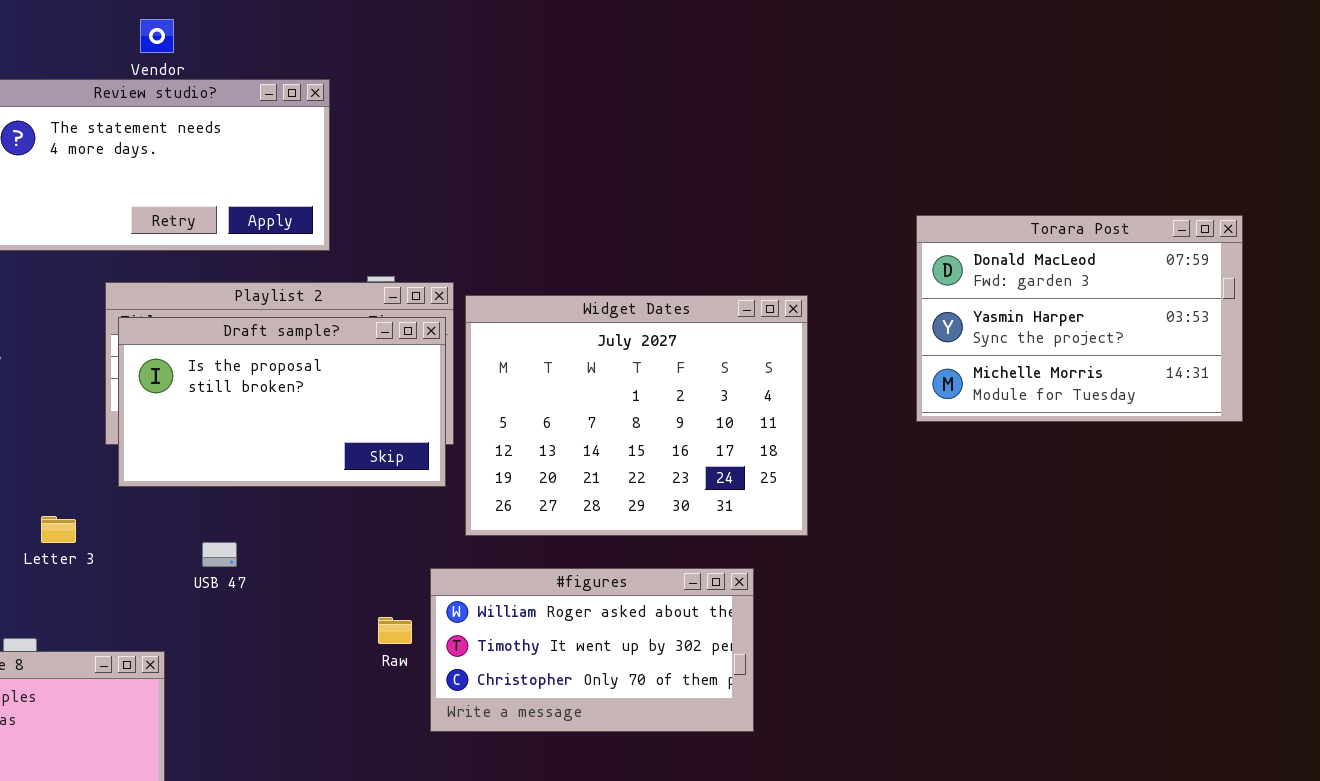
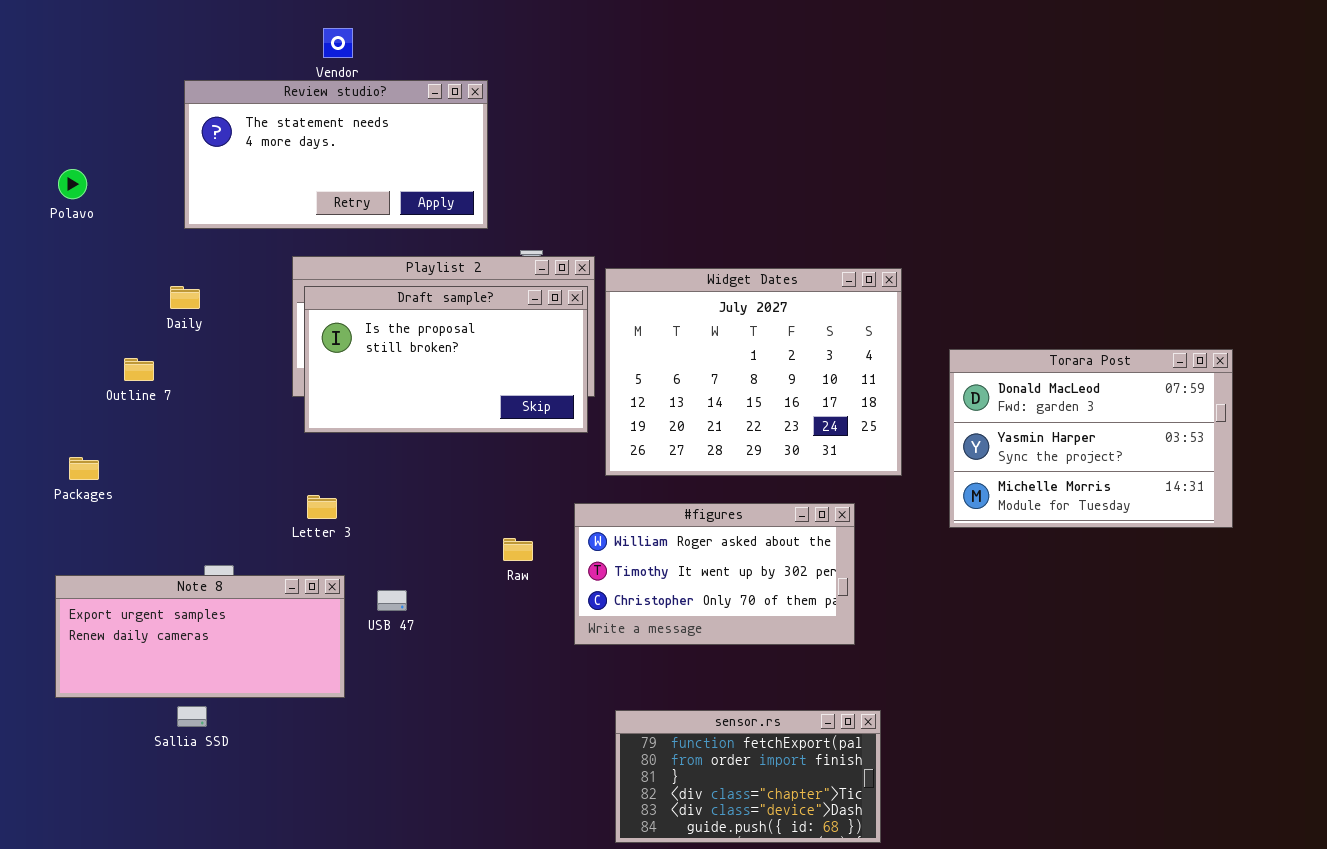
Torara Post: [916,215,1243,422] -> [949,349,1233,528], moved
Letter 3: [41,516,76,543] -> [307,495,337,519], moved
USB 47: [202,542,237,567] -> [377,590,407,611], moved
Raw: [378,617,412,644] -> [503,538,533,561], moved

